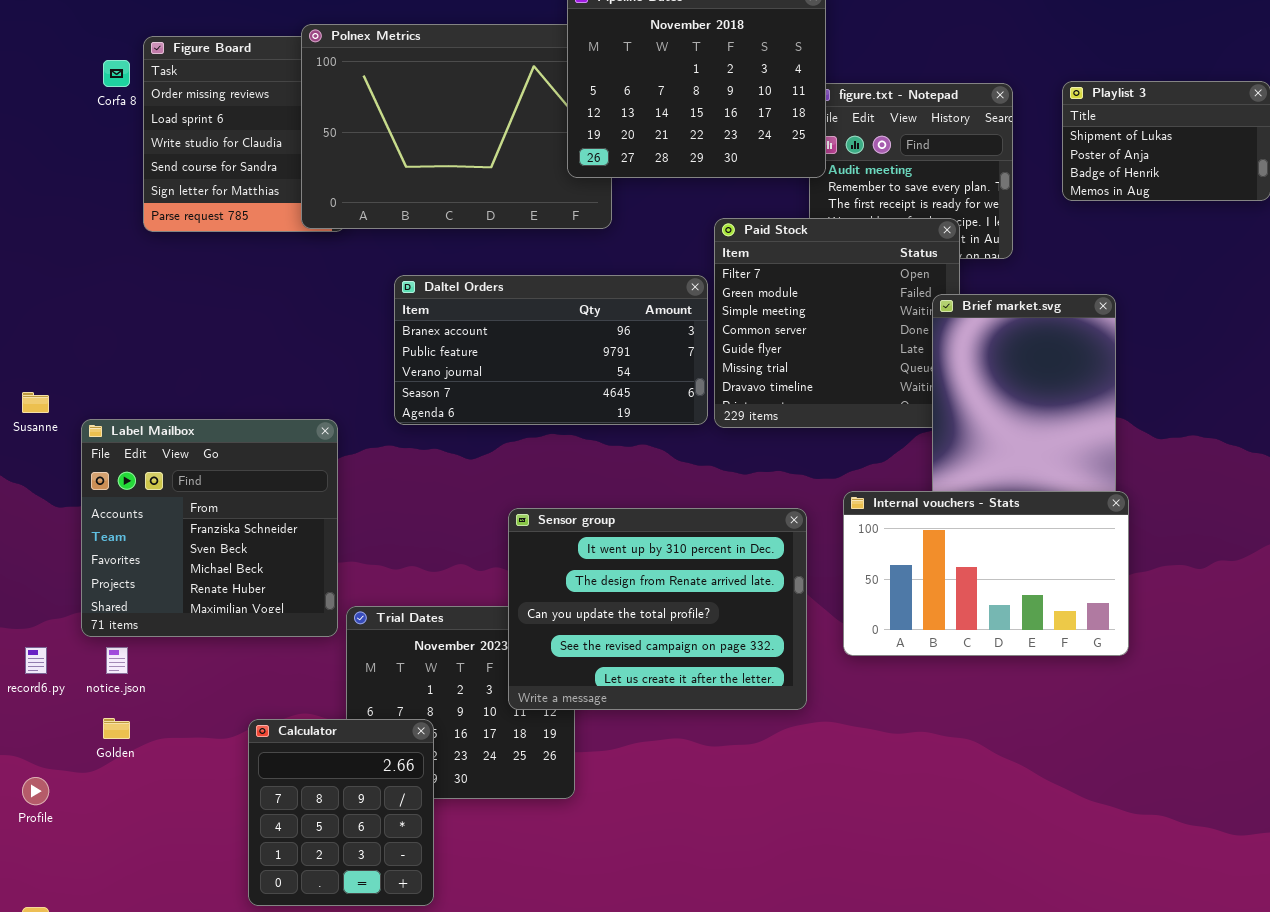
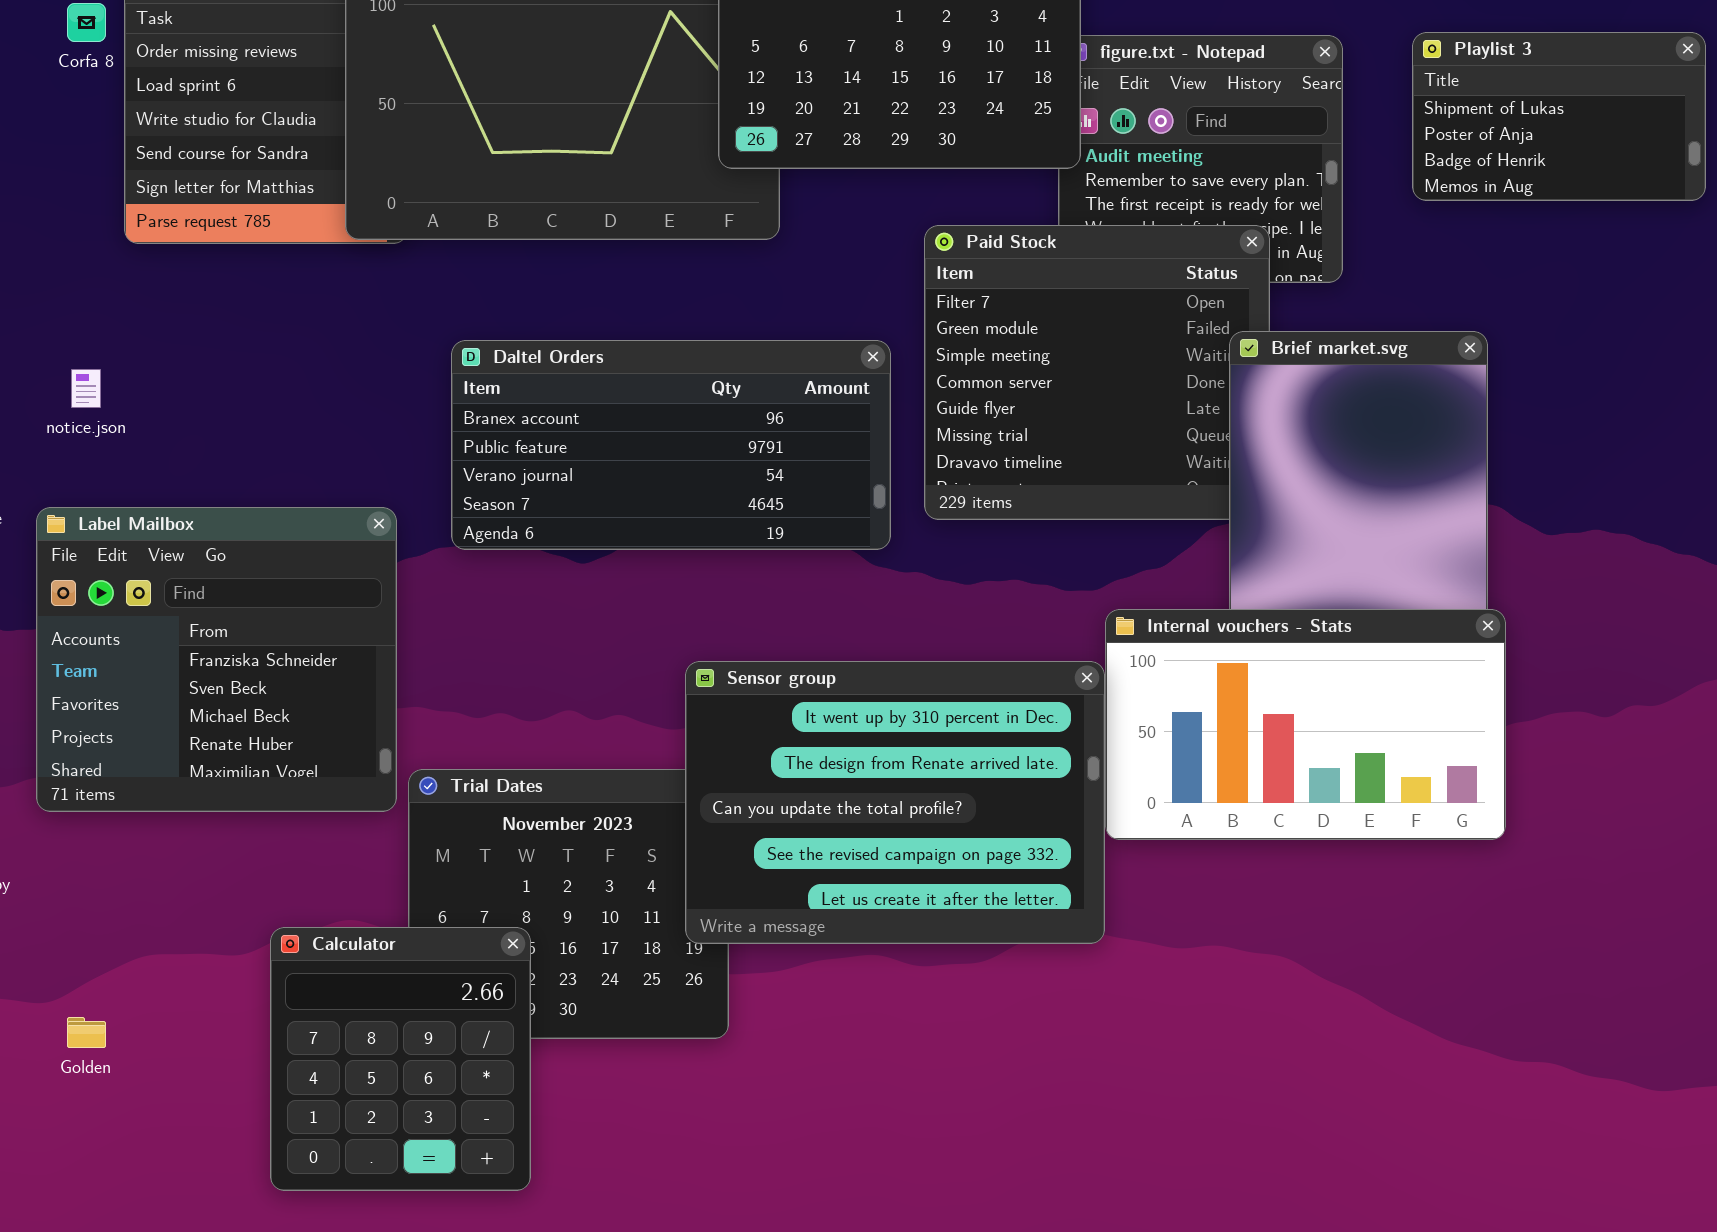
Daltel Orders: [394,275,708,425] -> [451,340,891,550], moved
Sensor group: [508,508,807,710] -> [685,661,1105,944], moved
notice.json: [106,647,128,674] -> [71,369,101,408], moved
Golden: [103,718,130,739] -> [67,1017,106,1048], moved

